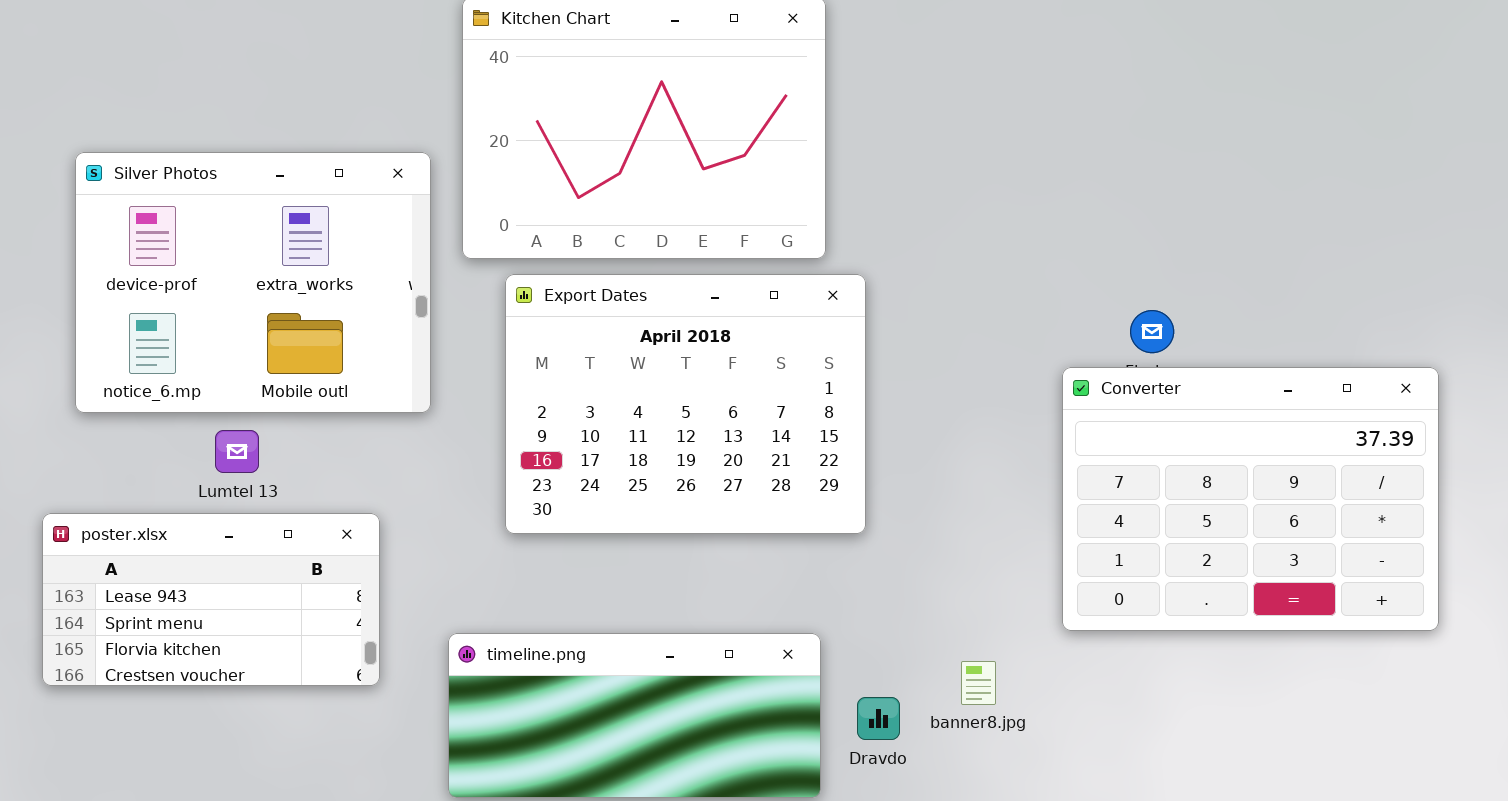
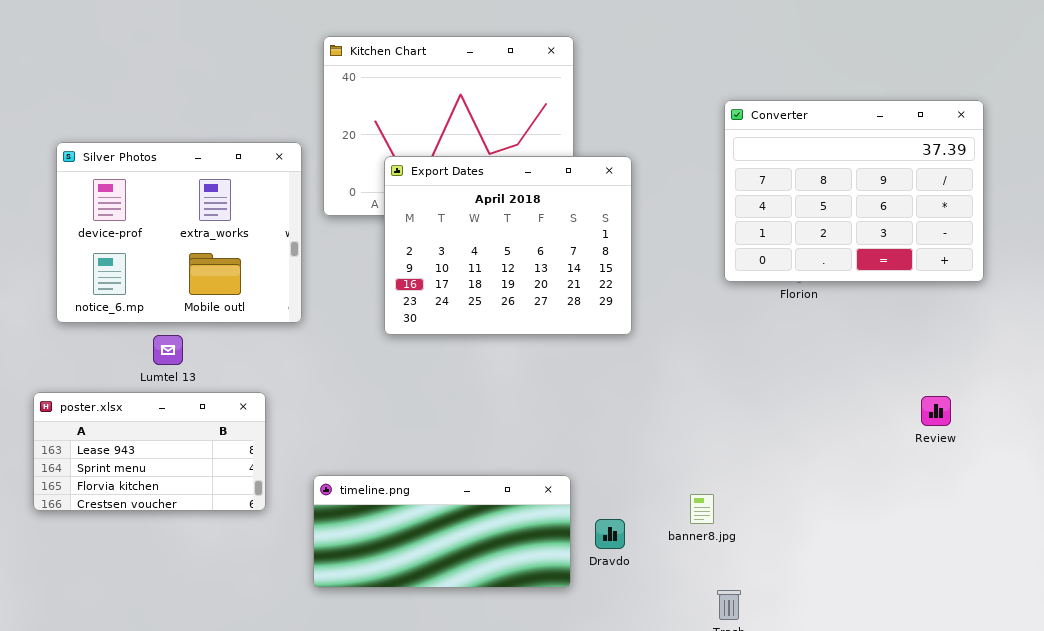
Export Dates: [505,274,866,534] -> [384,156,632,335], moved
Converter: [1062,367,1439,631] -> [724,100,984,282], moved
banner8.jpg: [961,661,996,705] -> [690,494,714,524], moved

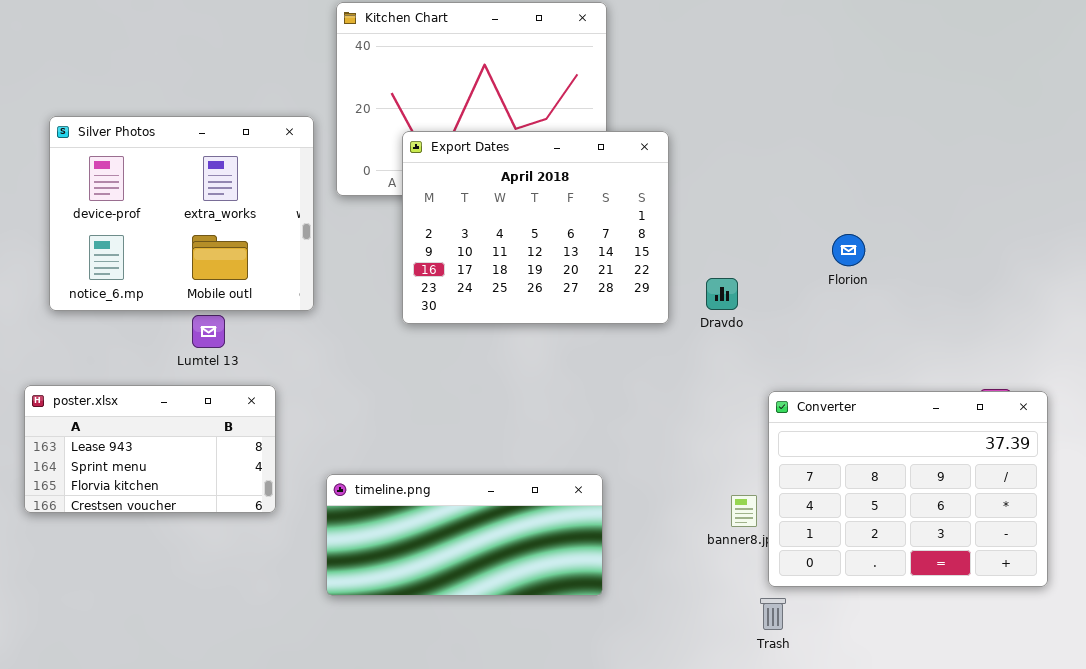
Converter: [724,100,984,282] -> [768,391,1048,587], moved
Lumtel 13: [153,335,183,365] -> [192,315,225,348], moved
Dravdo: [595,519,625,549] -> [706,278,738,310], moved

